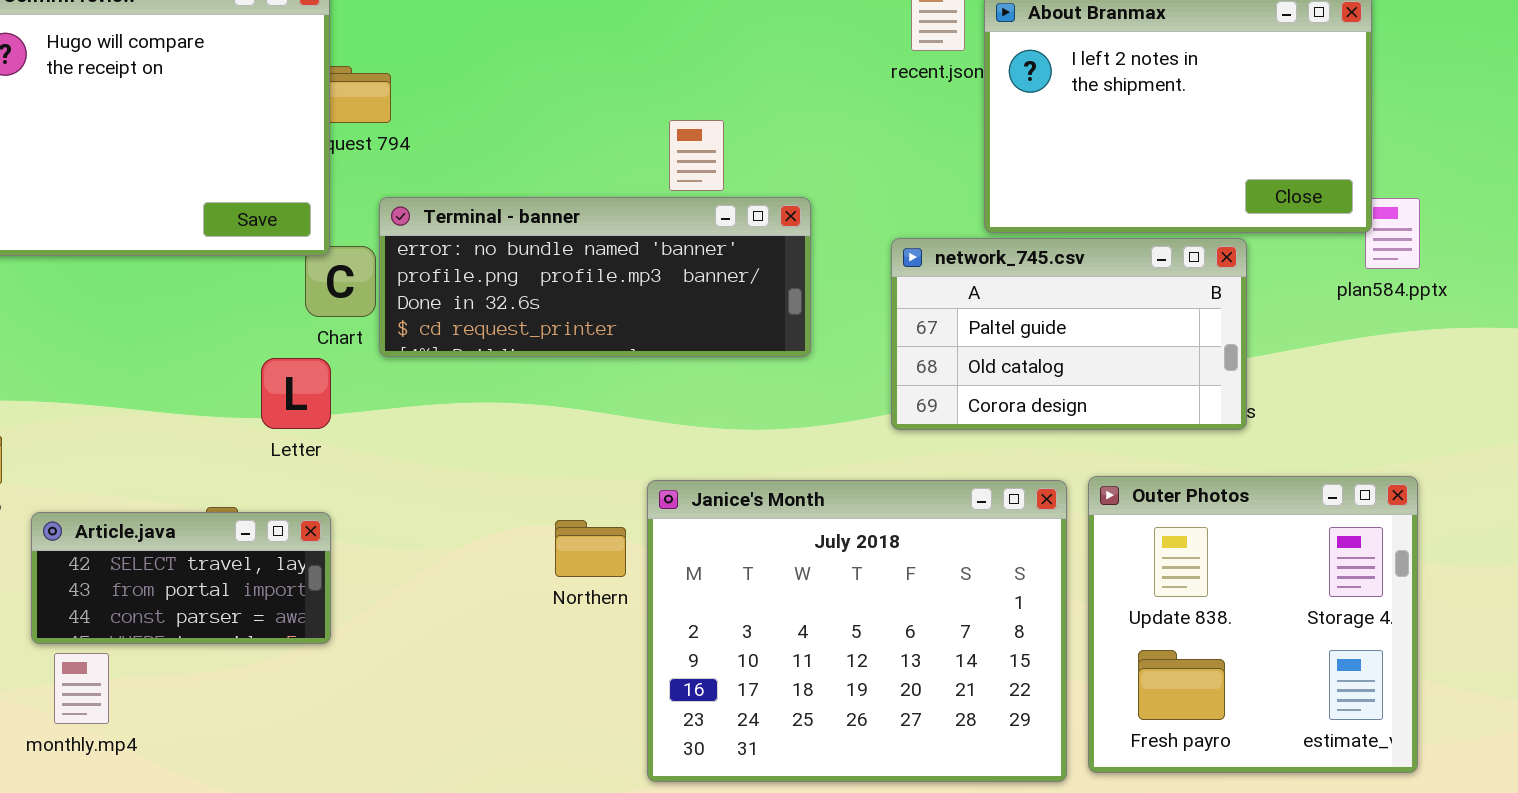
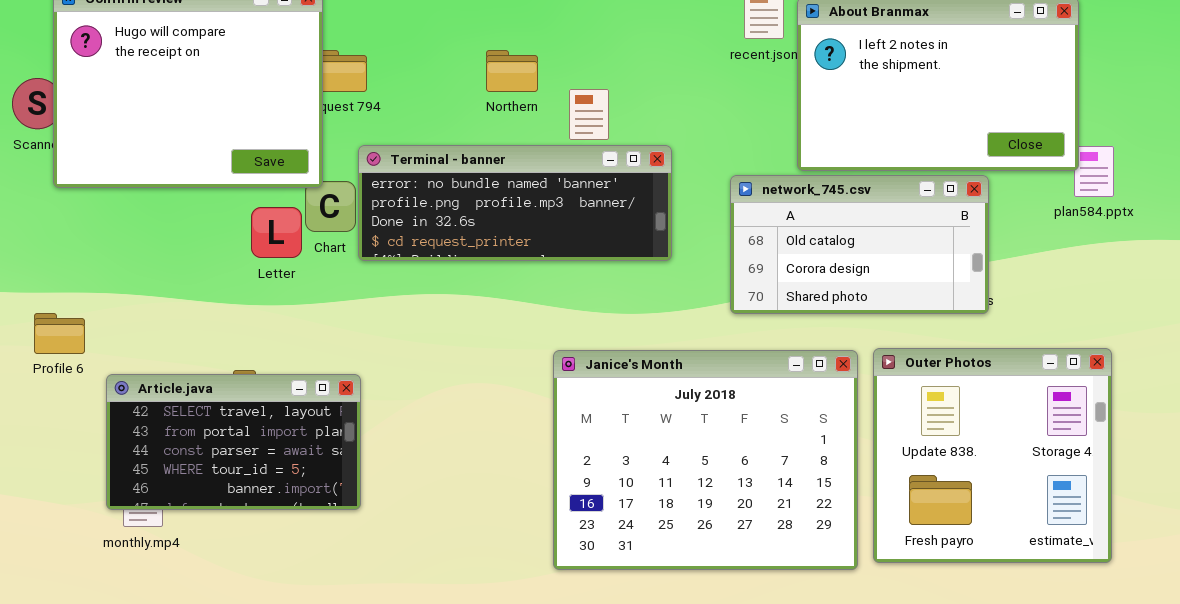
network_745.csv: [891,238,1247,430] -> [730,175,989,314], scrolled down 1 row
Letter: [261,358,331,429] -> [251,207,302,258], moved
Article.java: [31,512,331,644] -> [106,374,361,510], resized
Northern: [555,520,626,577] -> [486,50,538,92], moved

